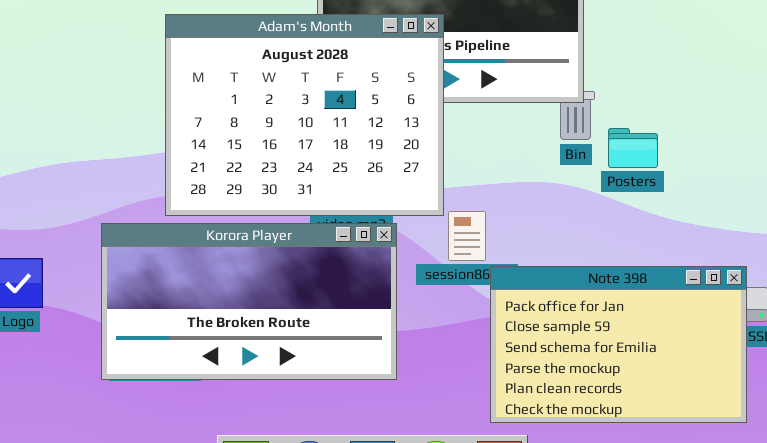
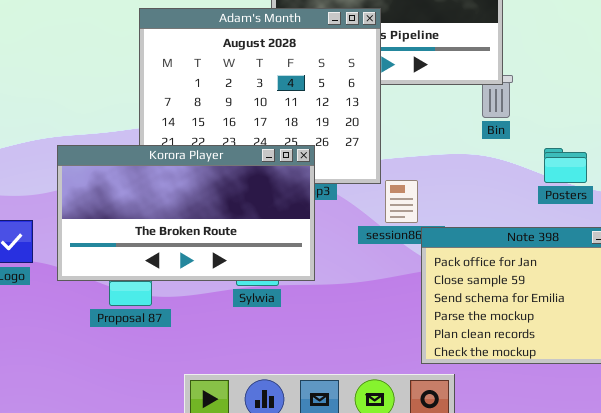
Posters: [608,128,658,168] -> [544,148,587,183], moved
Korora Player: [101,223,397,380] -> [57,145,315,281], moved

